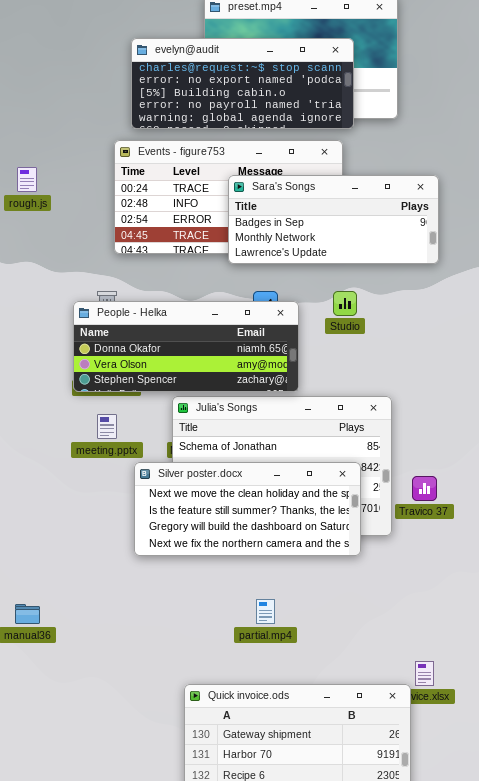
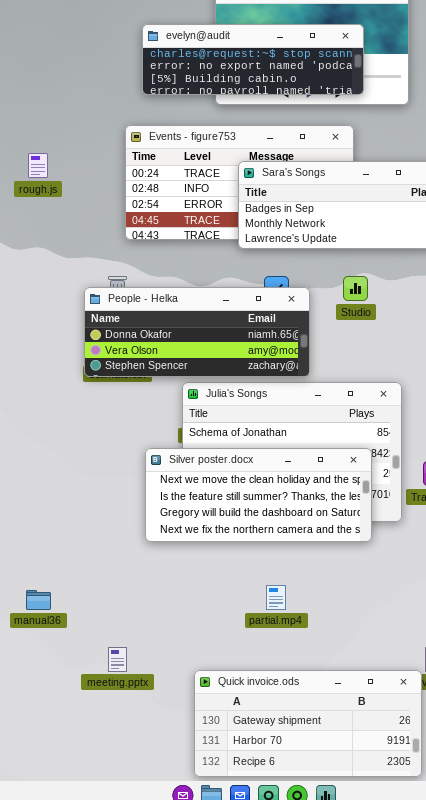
evelyn@audit: [131,38,354,129] -> [142,24,364,95], resized
meeting.pptx: [97,414,117,439] -> [108,647,127,672], moved

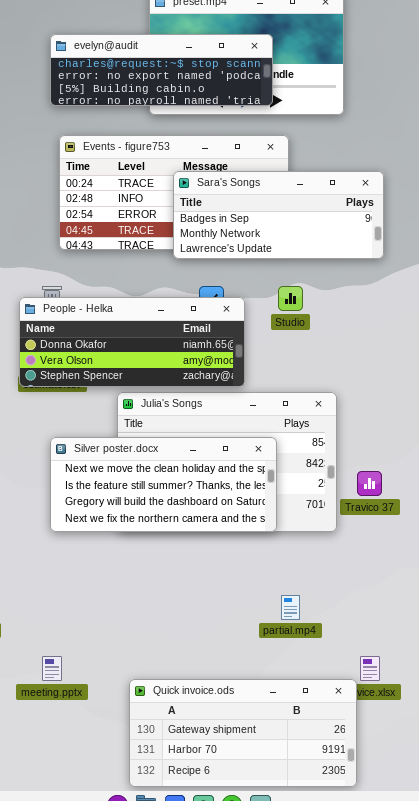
evelyn@audit: [142,24,364,95] -> [50,34,273,106], moved
Silver poster.docx: [145,448,372,542] -> [50,437,277,532], moved
partial.mp4: [266,585,286,610] -> [281,595,300,620], moved

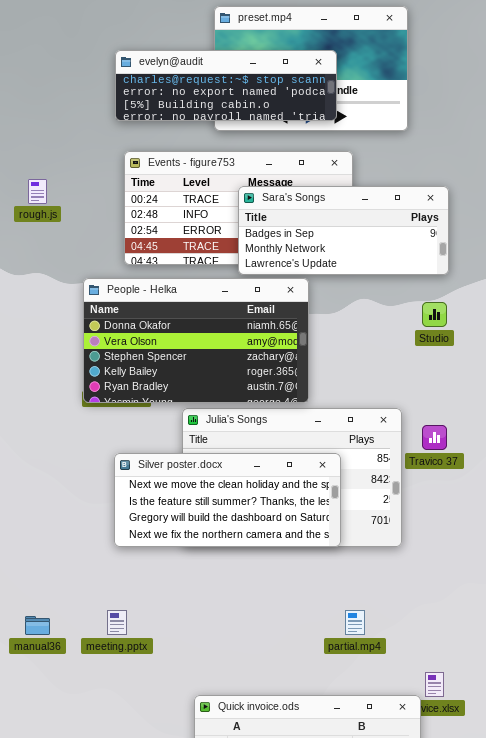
Studio: [278,286,303,311] -> [422,302,447,327], moved
People - Helka: [19,297,245,387] -> [83,278,309,403], resized
Travico 37: [357,471,382,496] -> [422,425,447,450], moved
meeting.pptx: [42,656,62,681] -> [107,610,127,635], moved

